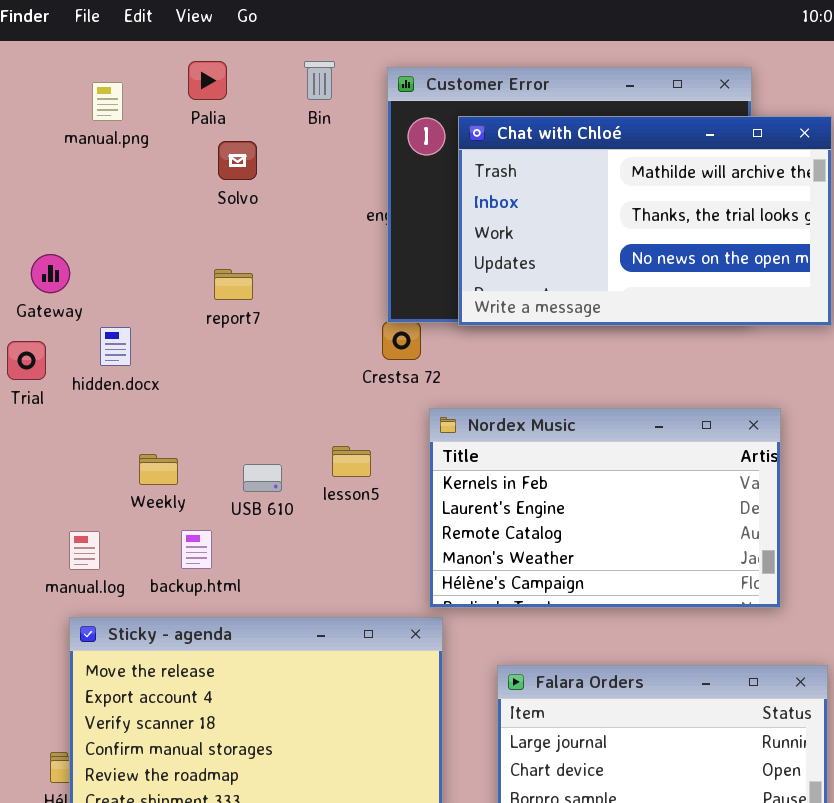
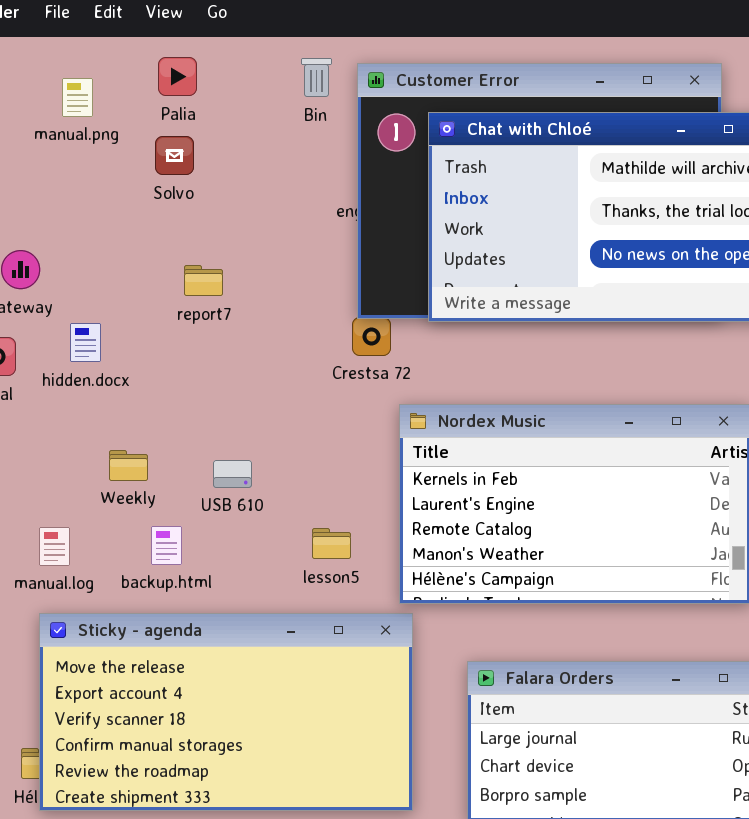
Bin: [304,61,335,100] -> [301,58,332,97], moved
Solvo: [218,141,257,180] -> [155,136,194,175], moved
lesson5: [332,446,371,477] -> [312,528,351,559], moved

